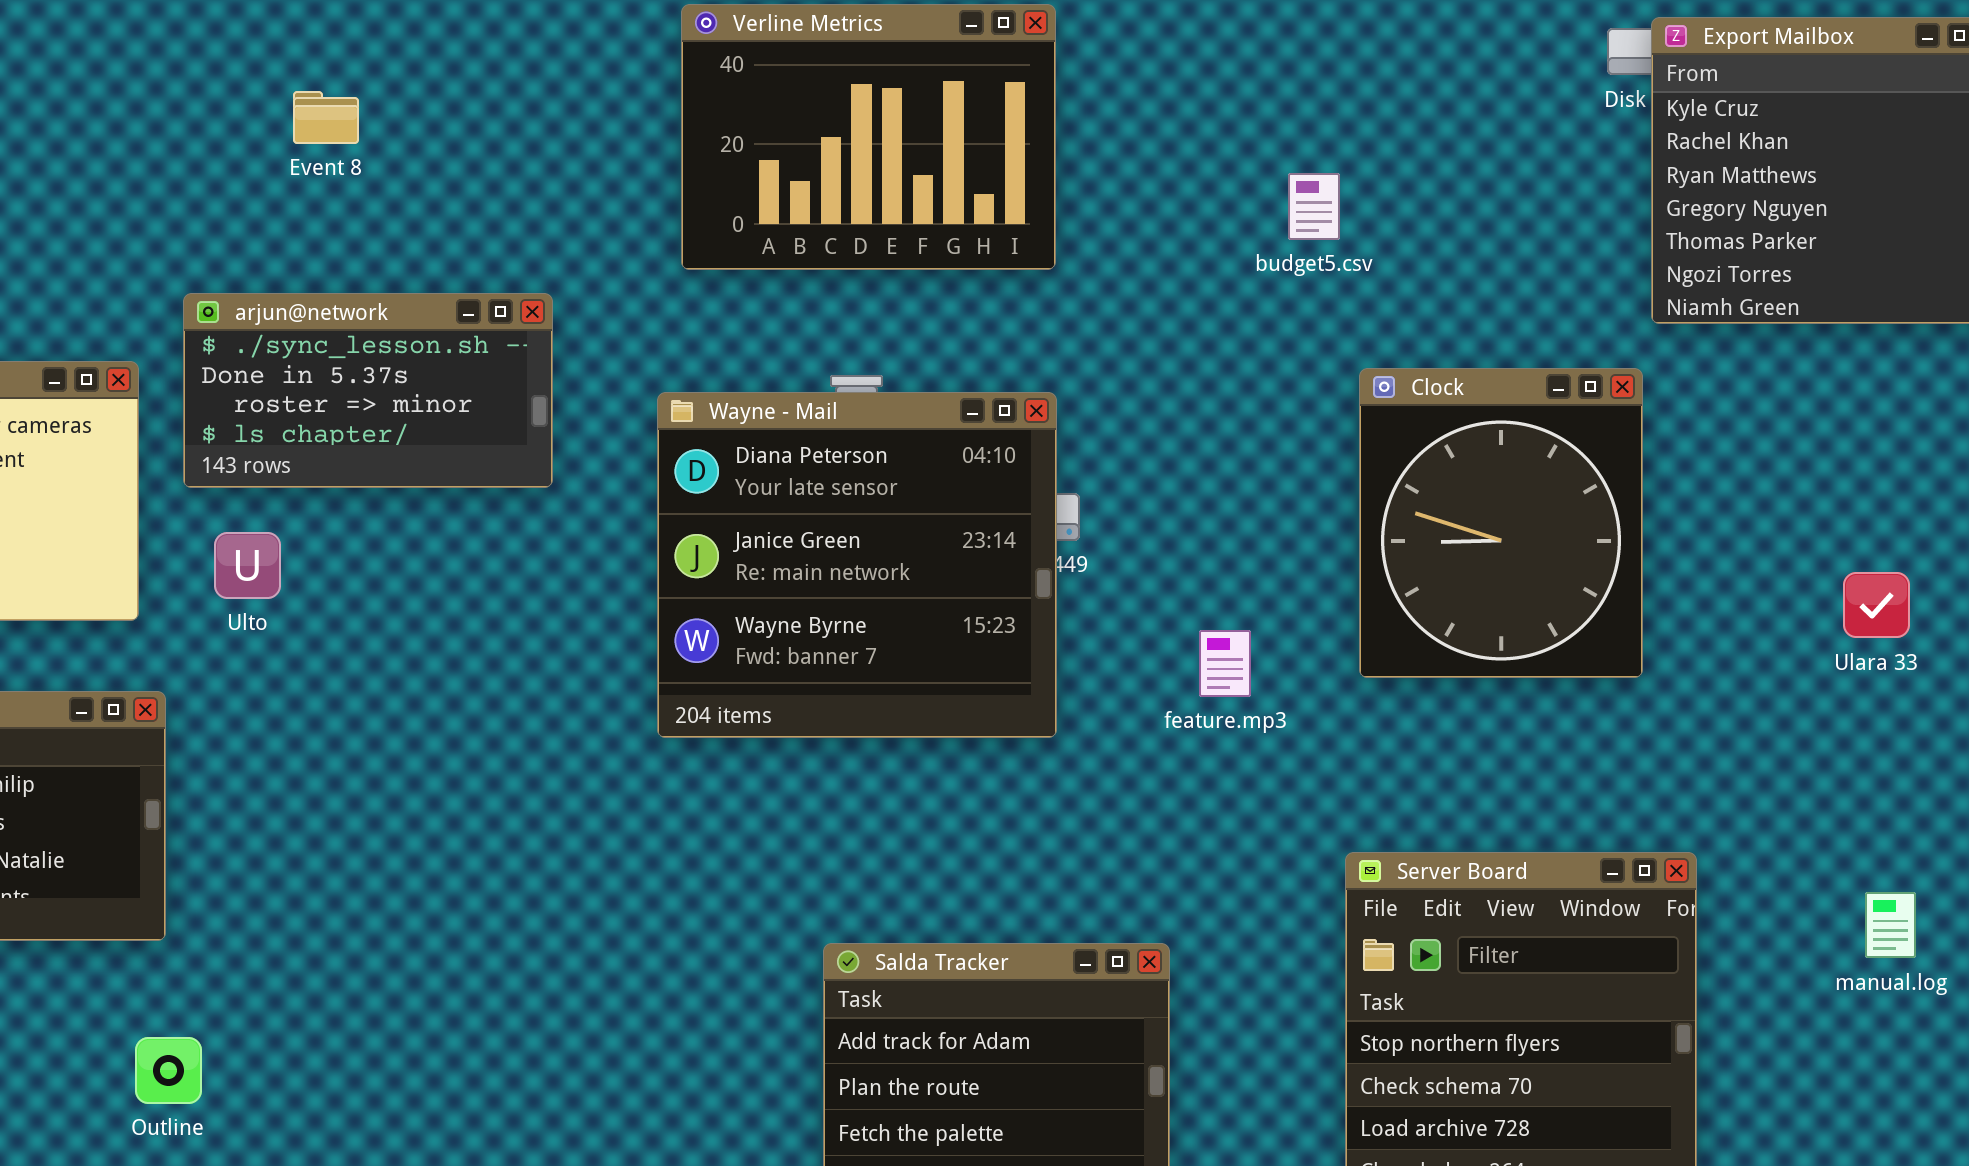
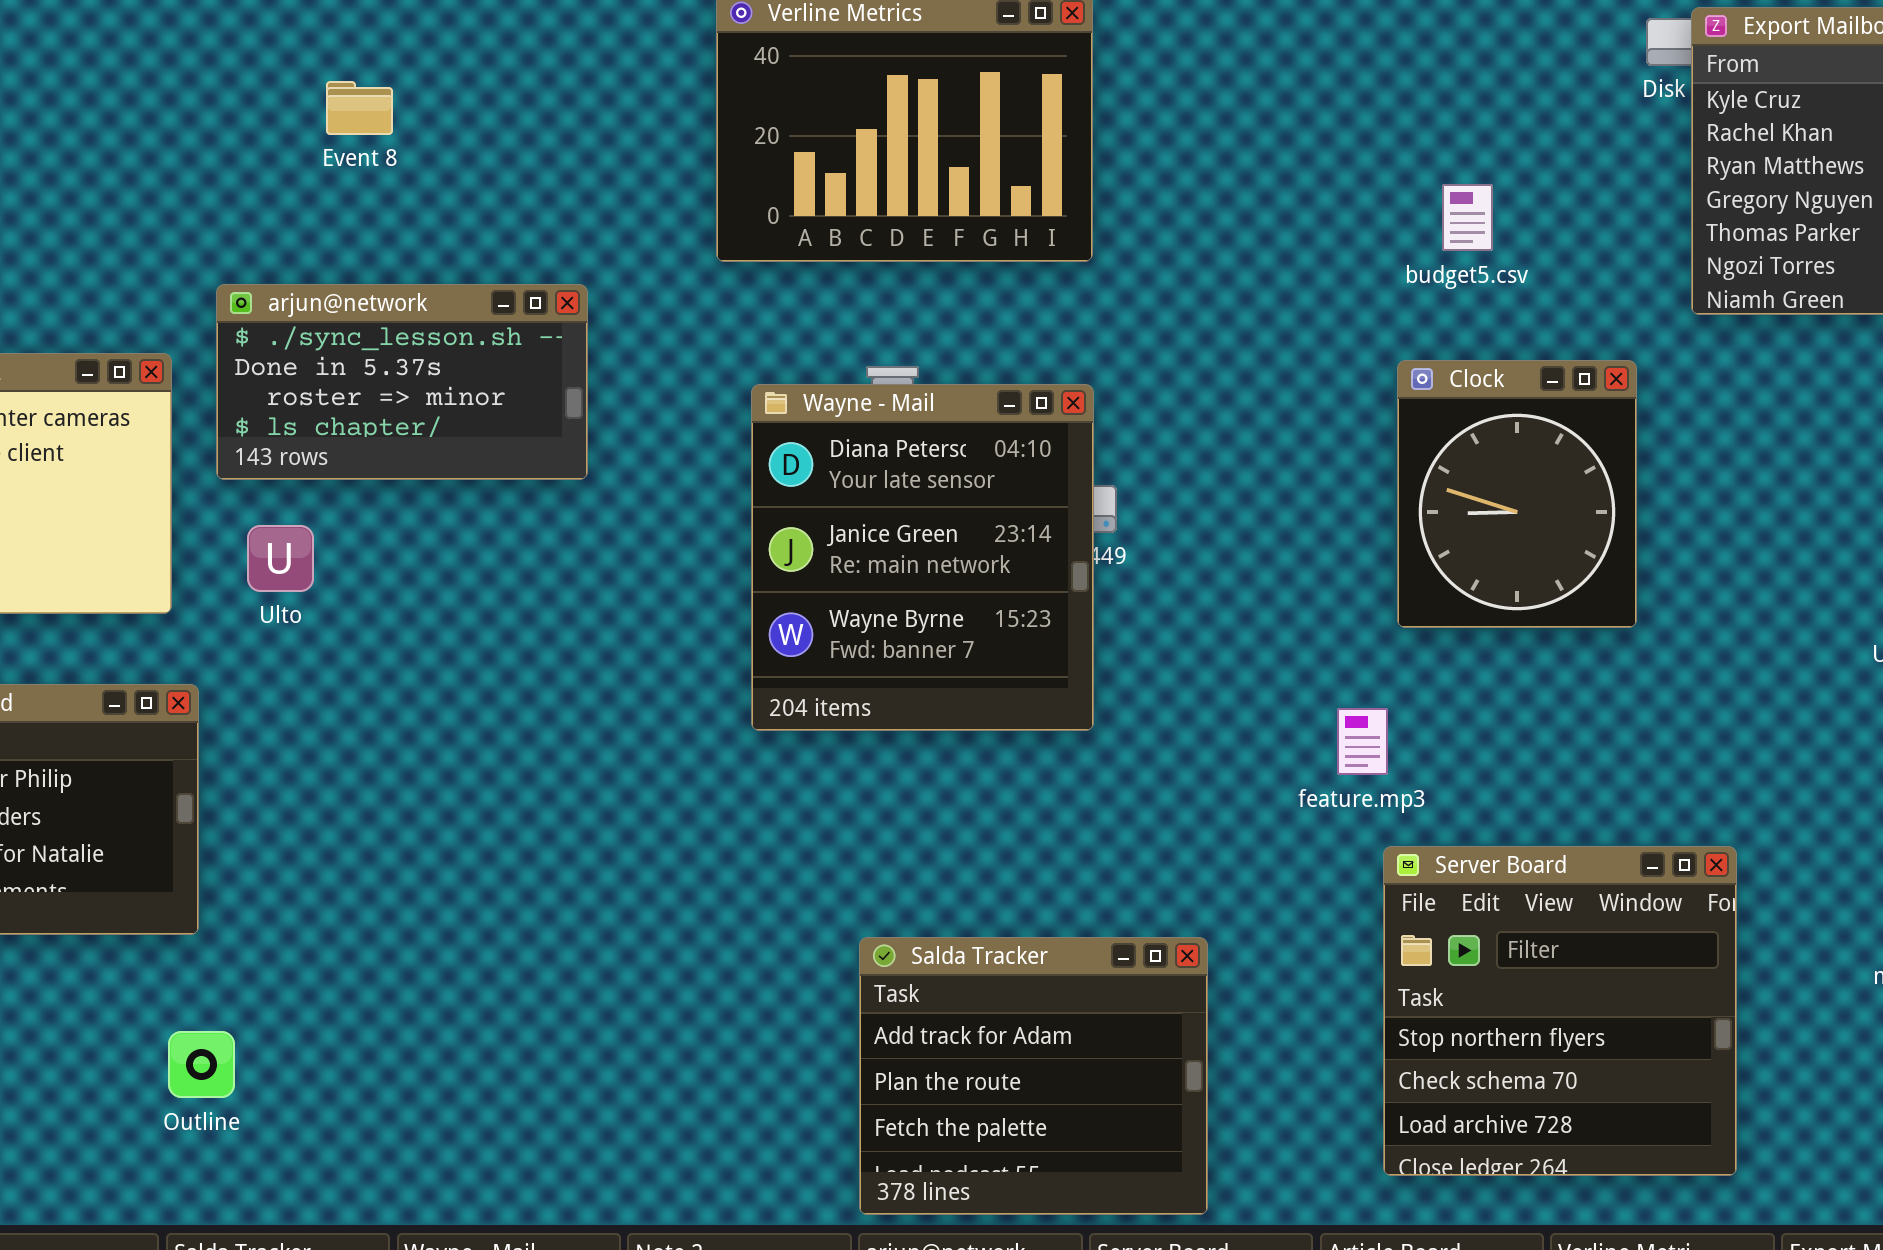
budget5.csv: [1288,173,1340,240] -> [1442,184,1493,251], moved
Clock: [1359,368,1643,678] -> [1397,360,1637,628], resized
Wayne - Mail: [657,392,1057,738] -> [751,384,1094,731], resized
feature.mp3: [1199,630,1251,697] -> [1337,708,1388,775], moved

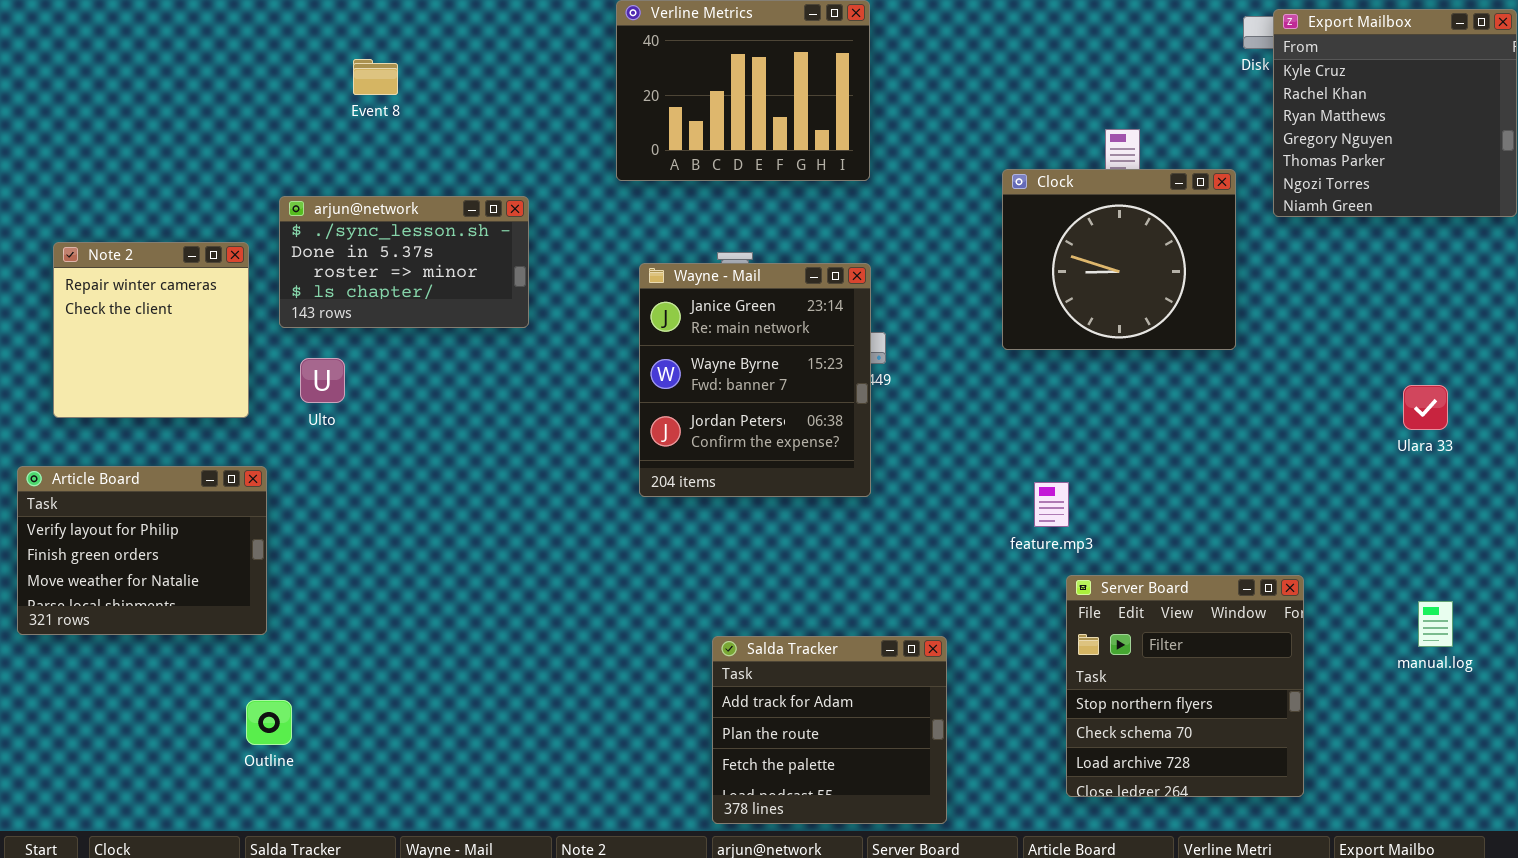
Clock: [1397,360,1637,628] -> [1002,169,1236,350], moved, resized
Wayne - Mail: [751,384,1094,731] -> [639,263,871,497], scrolled down 1 row

